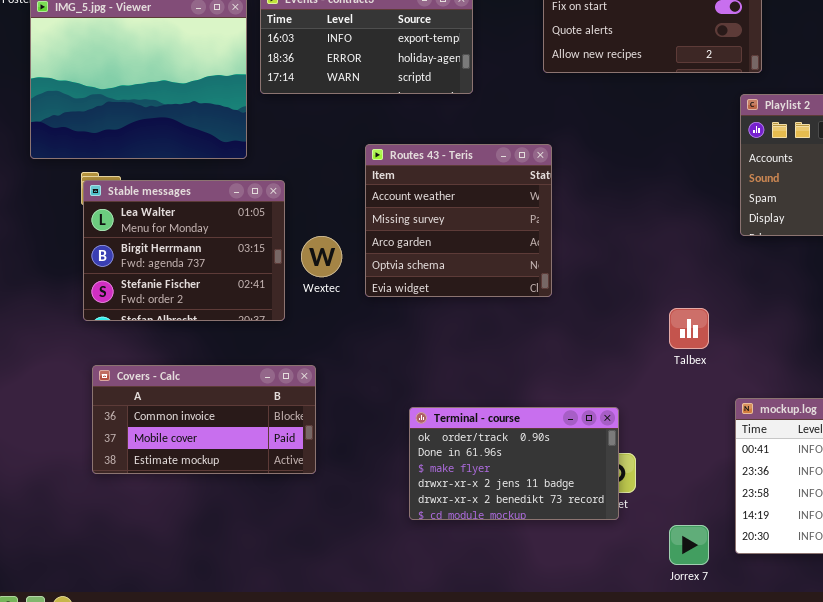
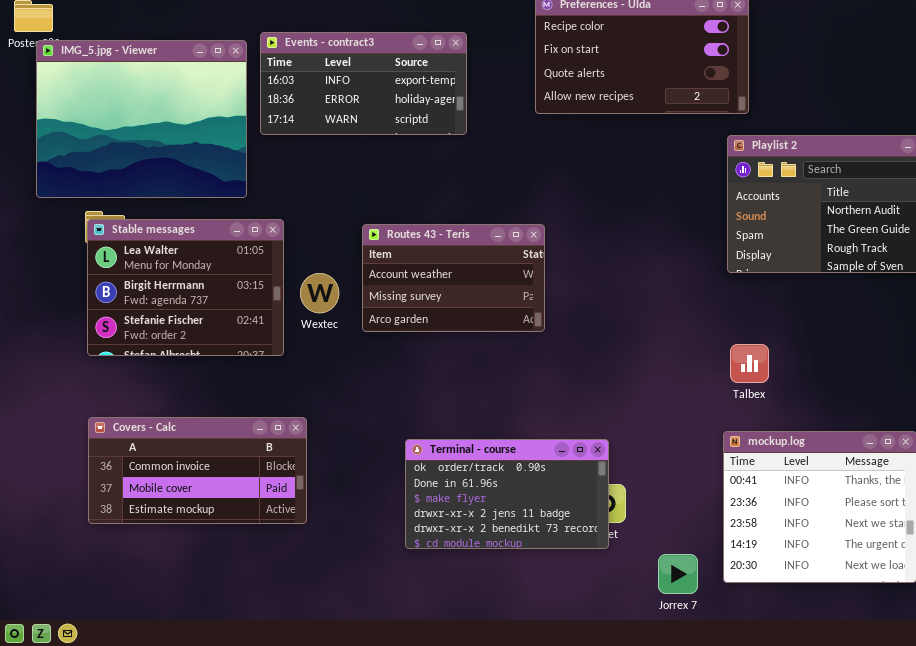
Routes 43 - Teris: [365,144,552,297] -> [362,224,545,332], resized
Talbex: [669,308,709,349] -> [730,344,769,383], moved
Covers - Calc: [92,365,316,474] -> [88,417,307,524], moved

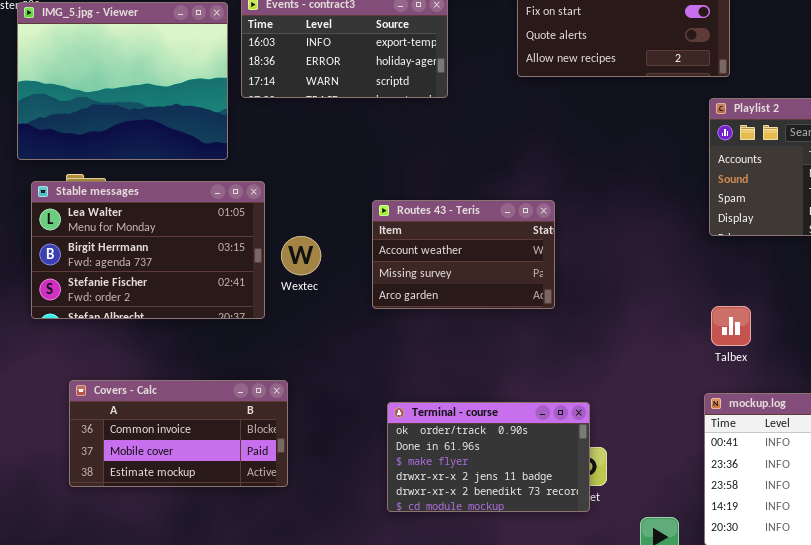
Stable messages: [87,219,284,356] -> [31,181,265,319], resized
Routes 43 - Teris: [362,224,545,332] -> [372,200,555,309], moved

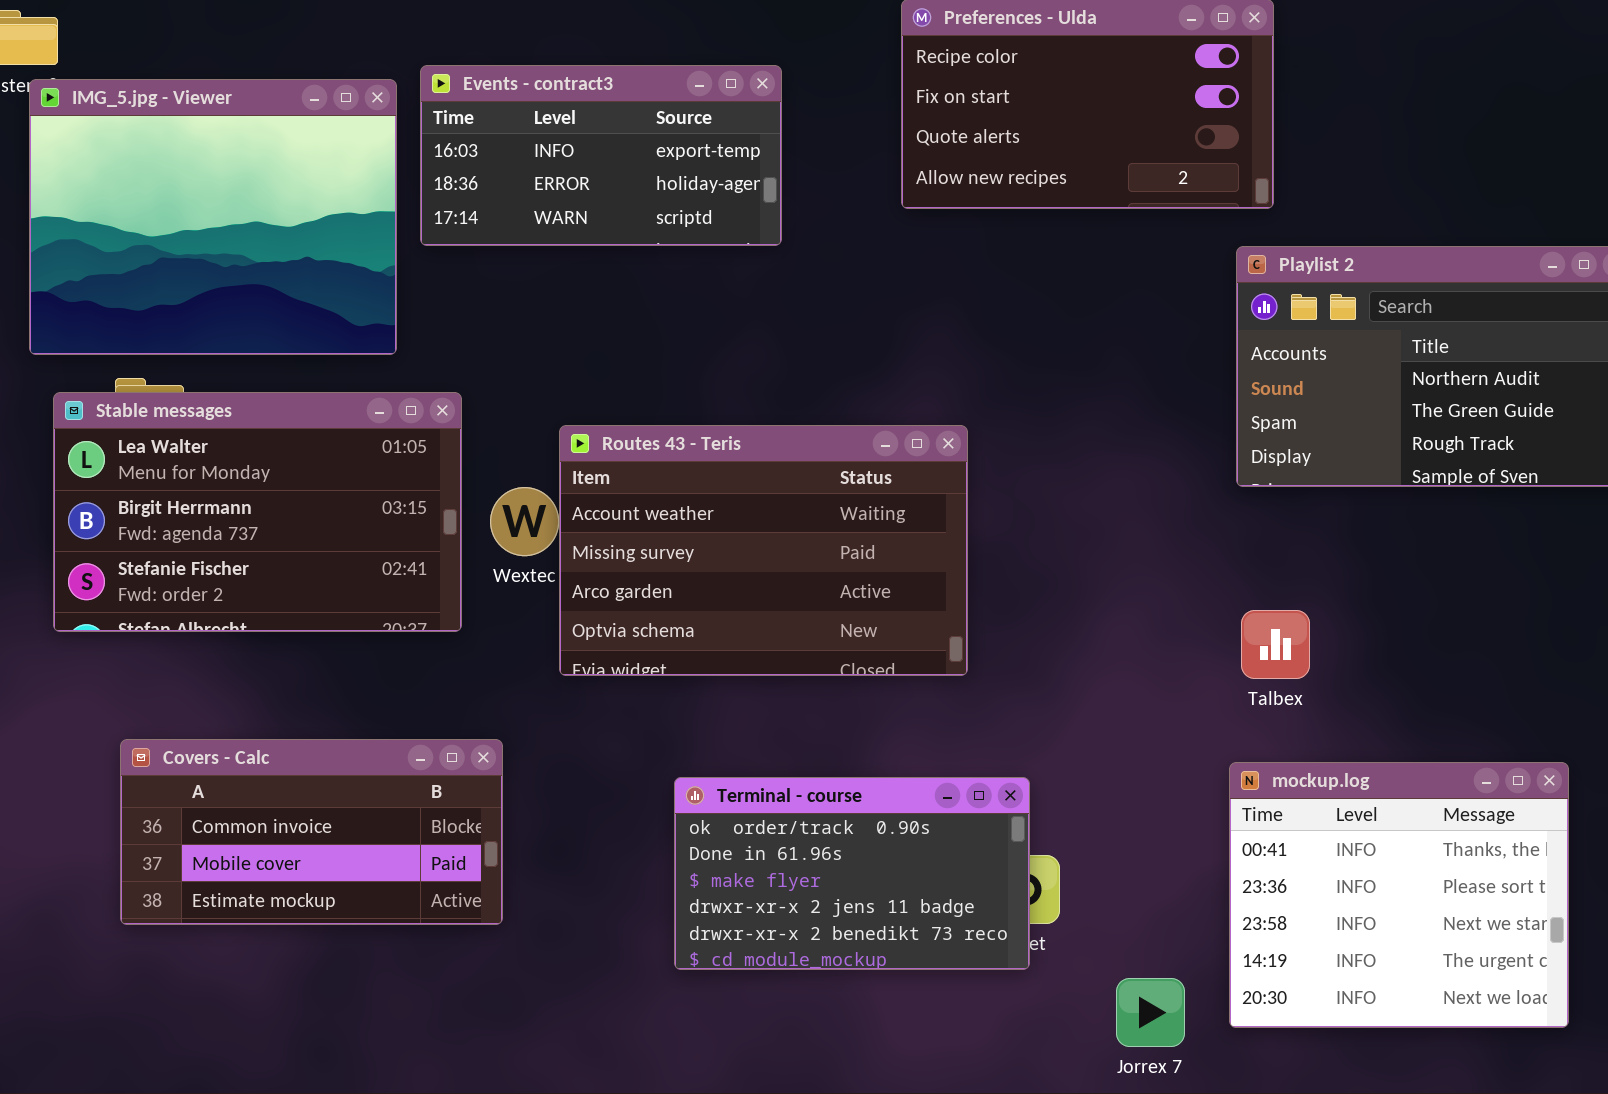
Routes 43 - Teris: [372,200,555,309] -> [559,425,968,676], resized

